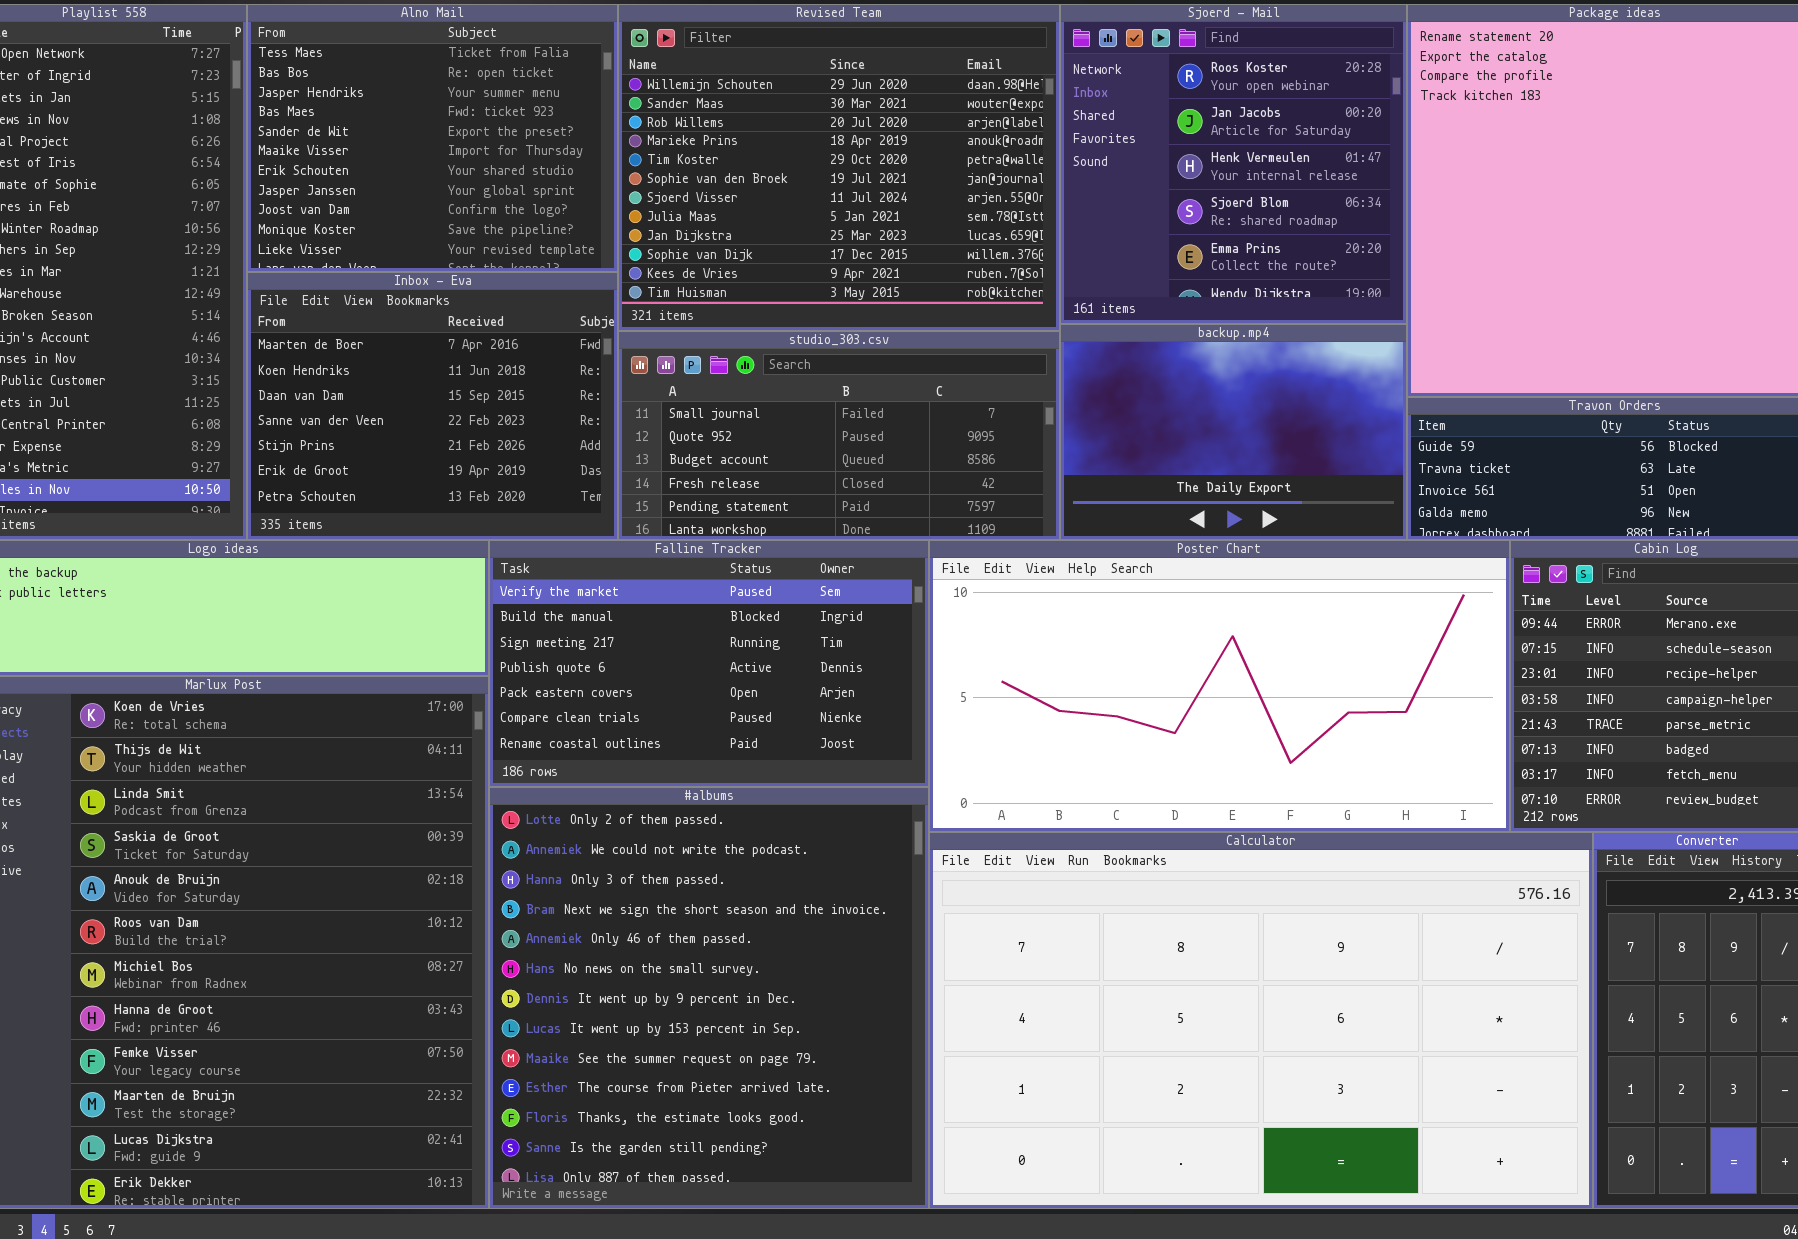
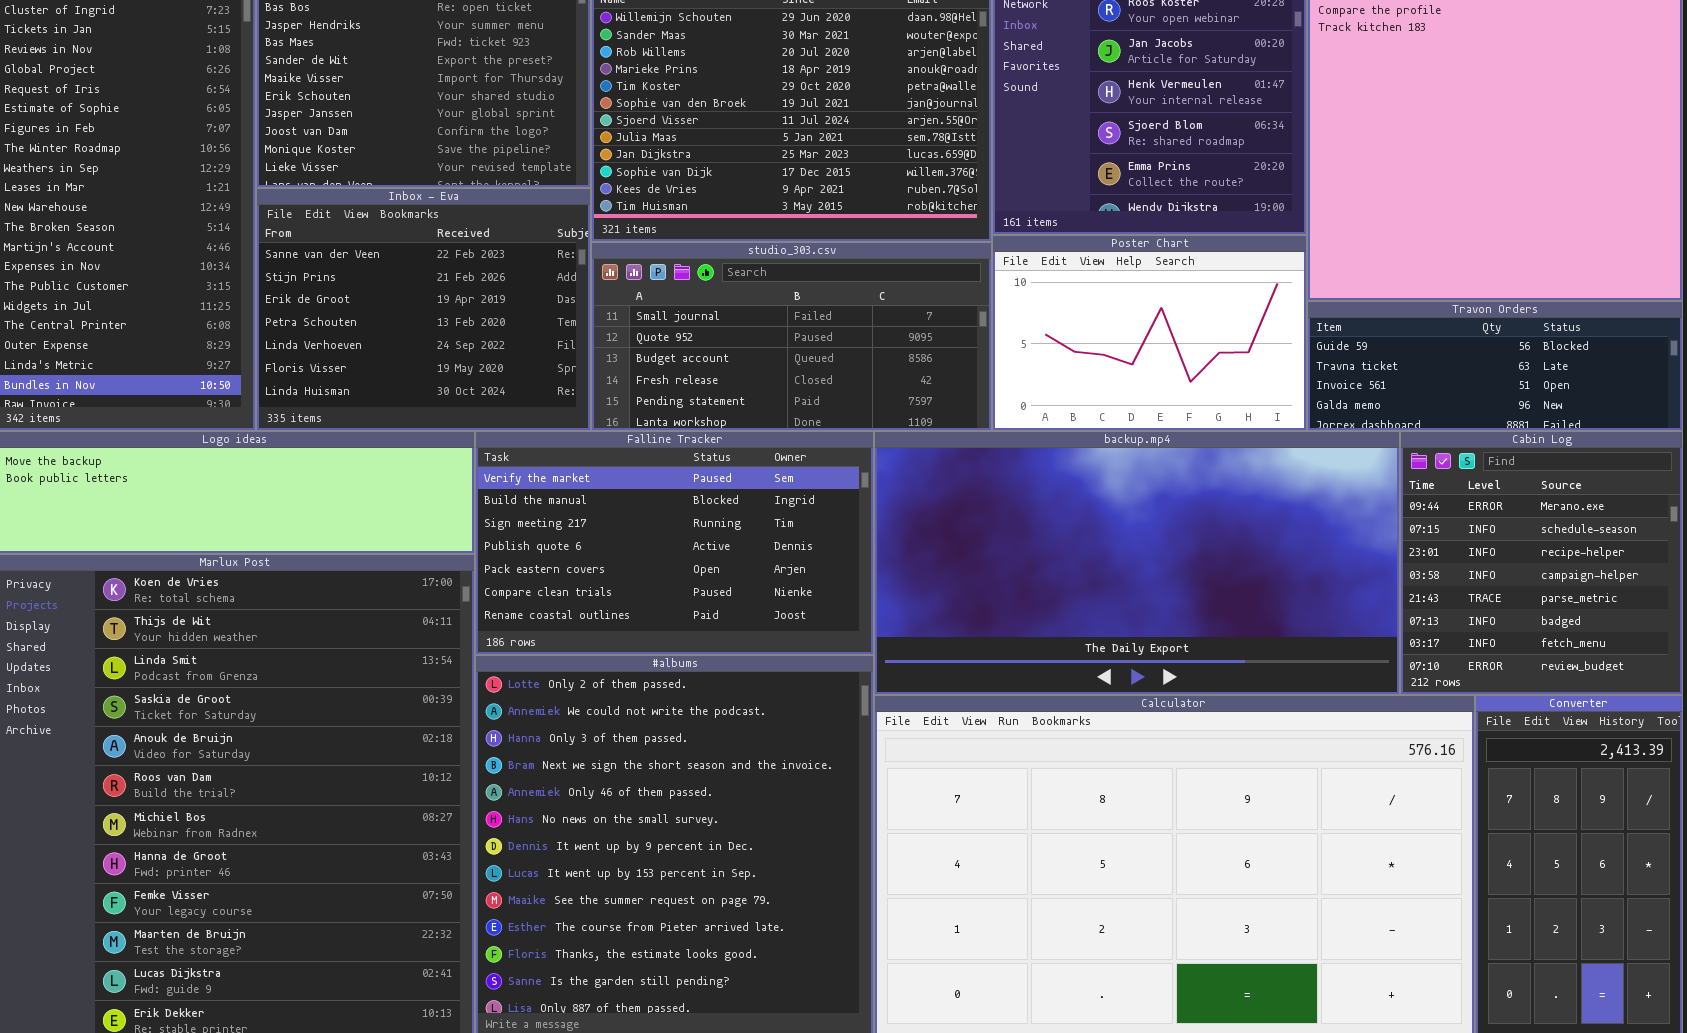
Inbox - Eva: [247,272,618,540] -> [256,188,591,431], scrolled down 3 rows
backup.mp4: [1060,324,1407,540] -> [874,431,1400,695], moved, resized
Poster Chart: [929,540,1510,832] -> [992,235,1307,431], moved, resized

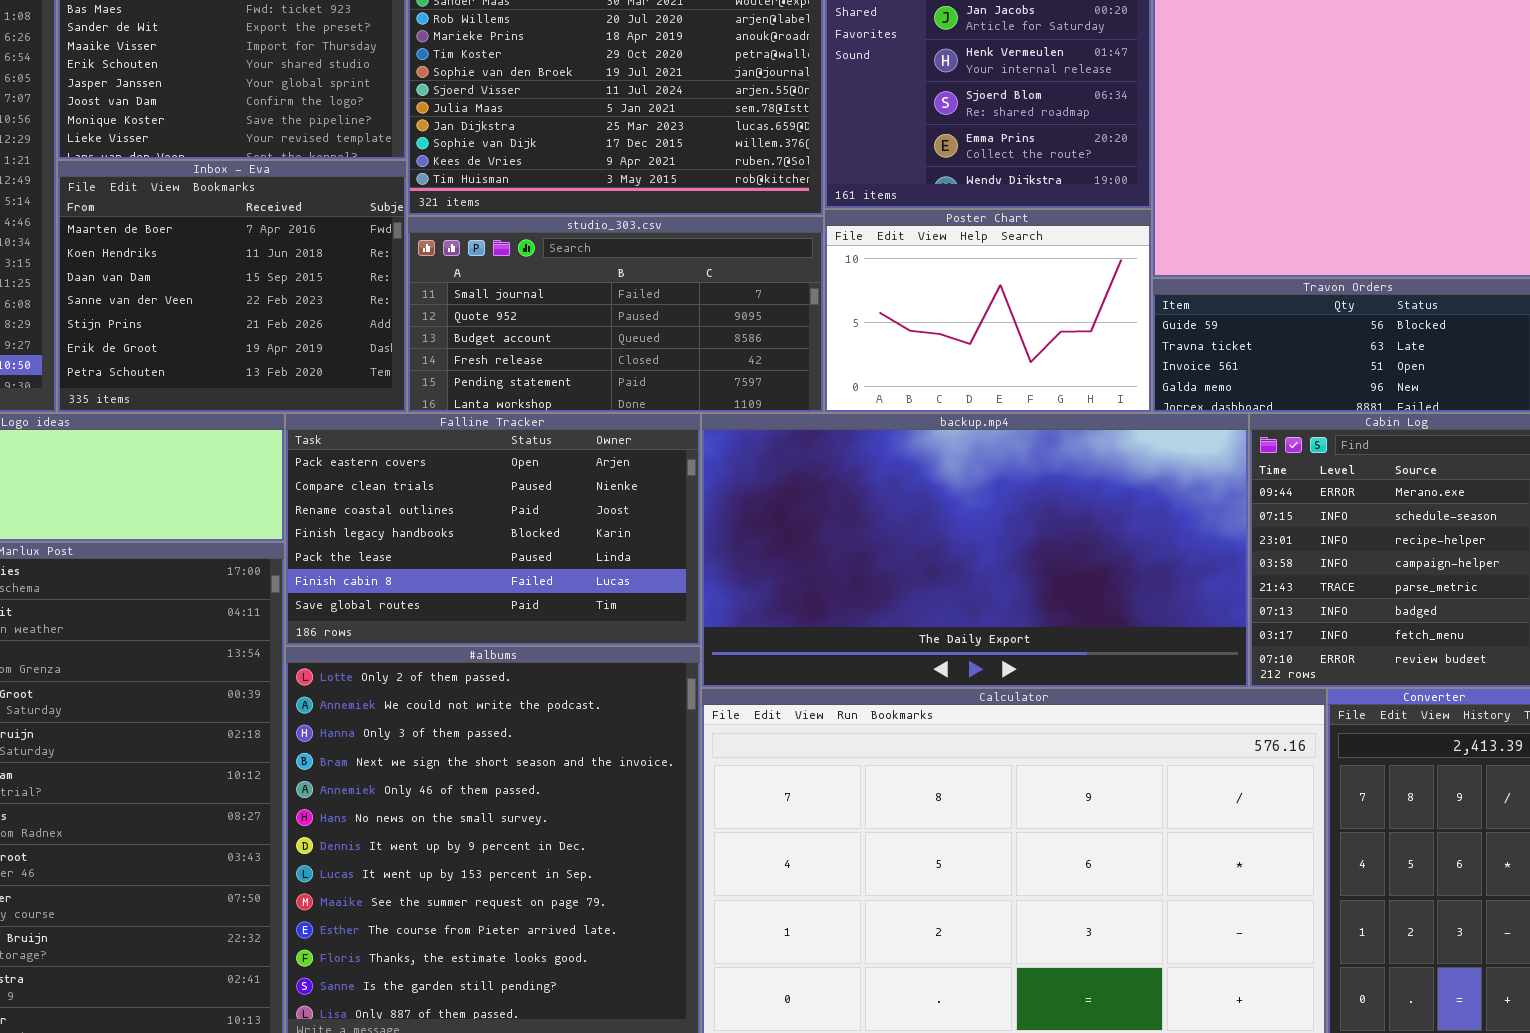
Inbox - Eva: [256,188,591,431] -> [57,160,407,413], scrolled up 3 rows
Falline Tracker: [475,431,874,655] -> [285,413,701,646], scrolled down 4 rows

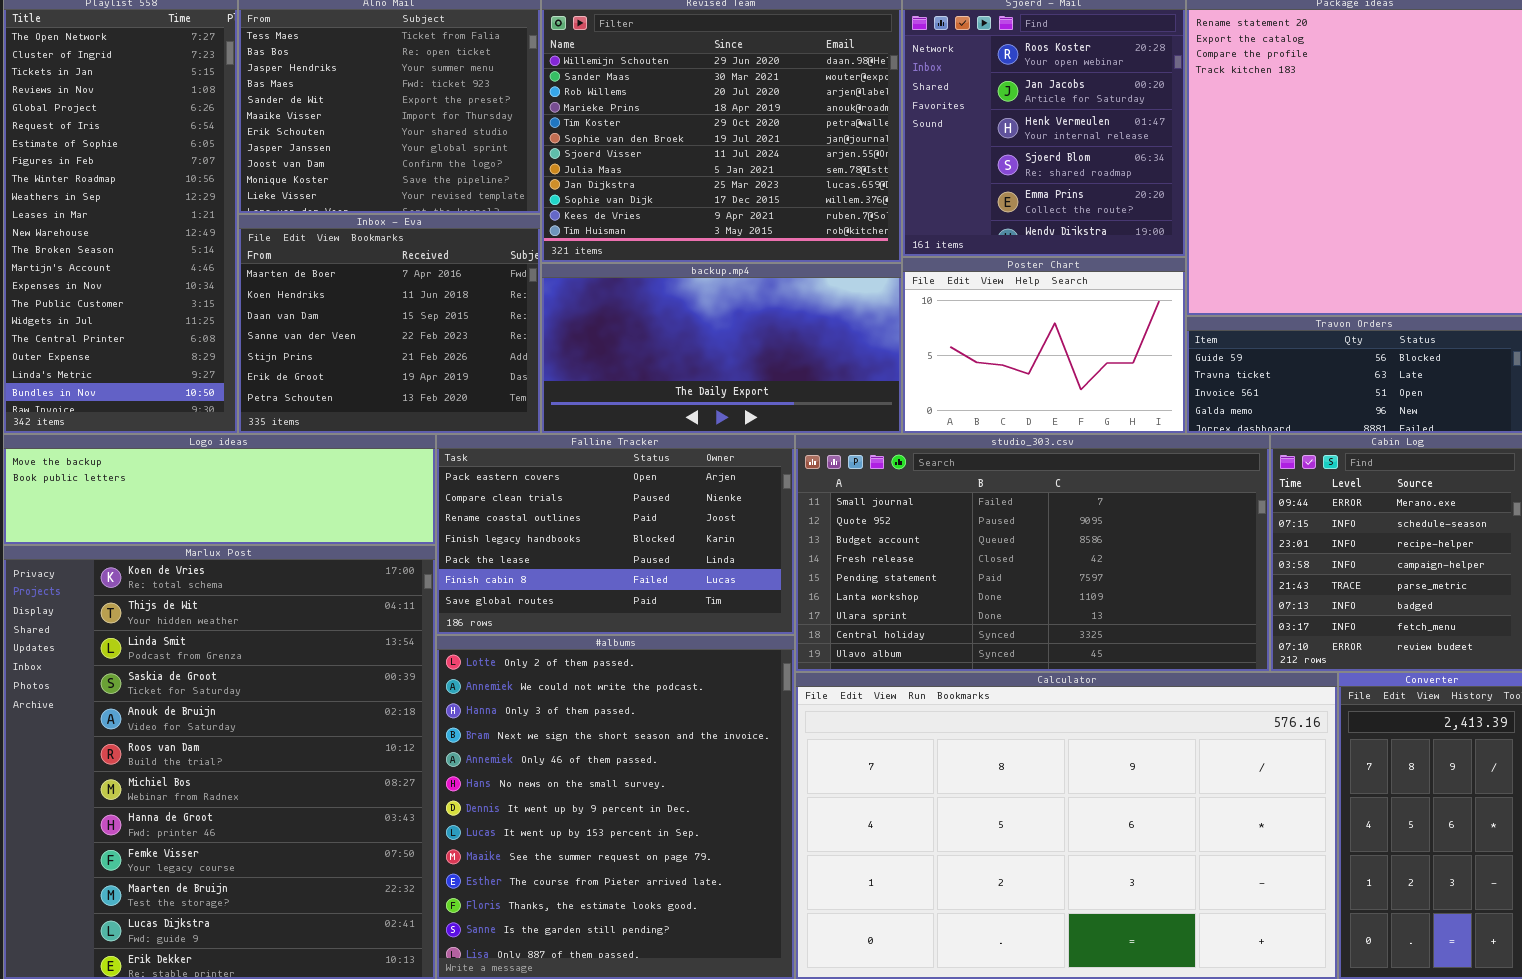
studio_303.csv: [407,216,824,413] -> [795,434,1270,672], moved, resized
backup.mp4: [701,413,1249,688] -> [541,263,902,434], moved, resized

